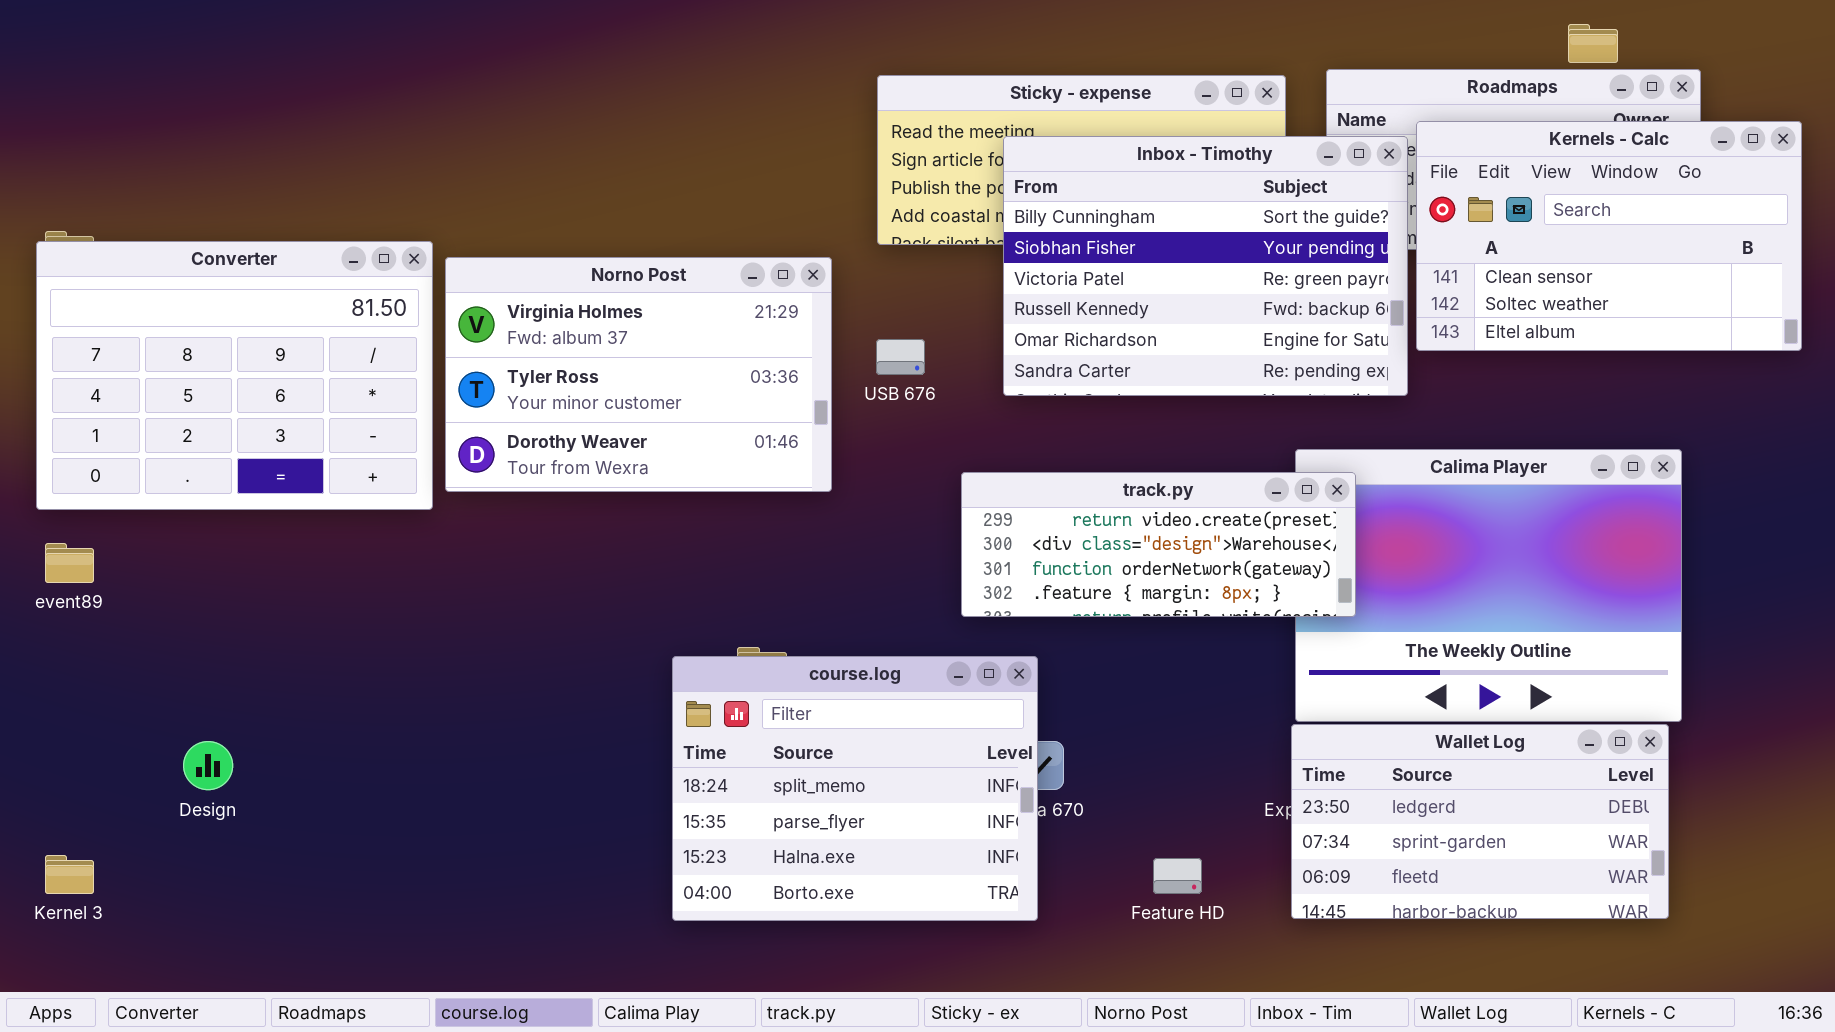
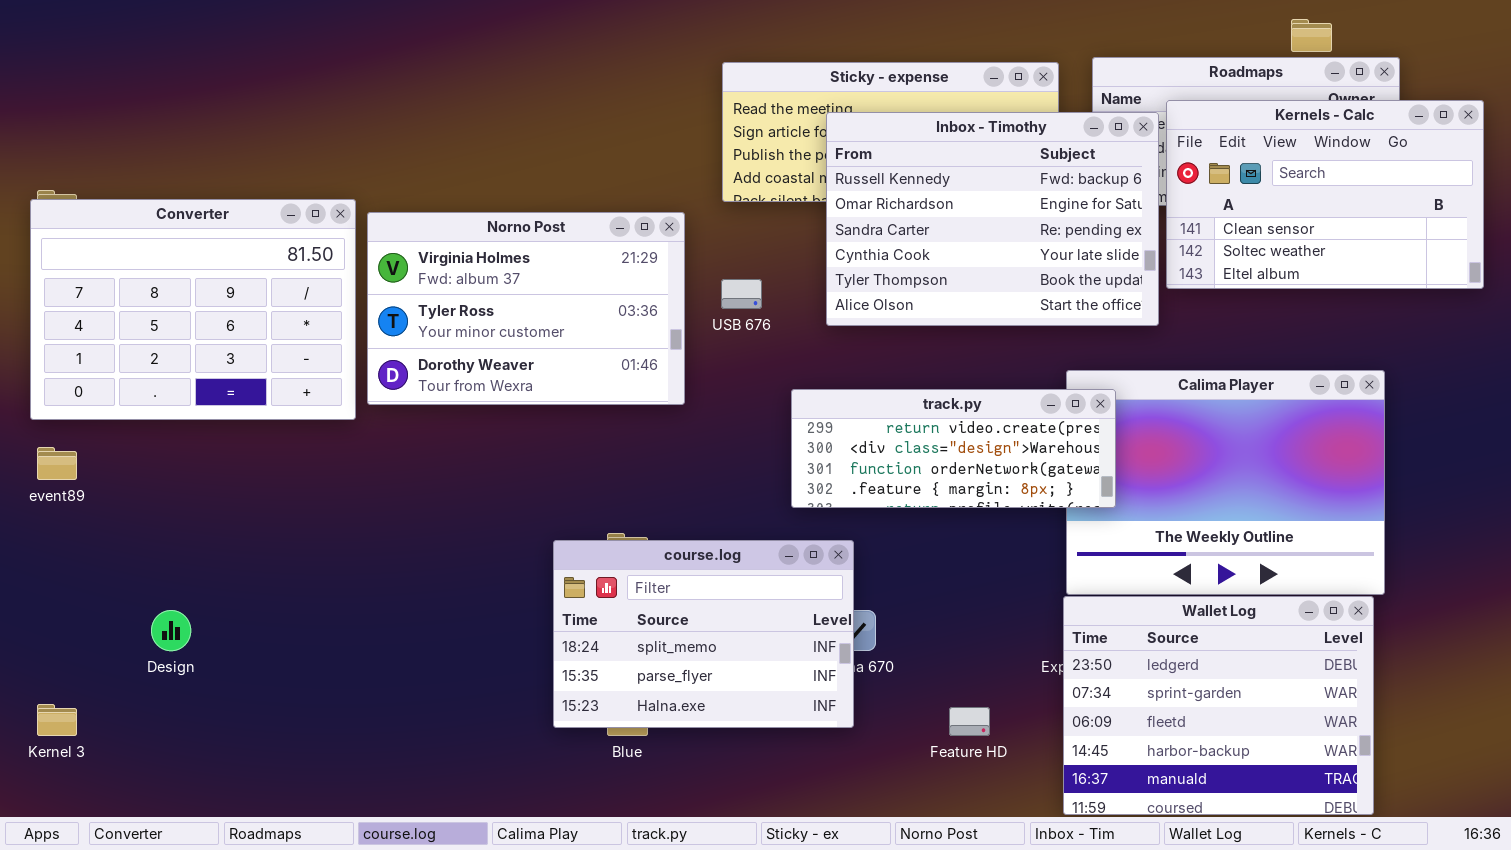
Inbox - Timothy: [1003,136,1408,396] -> [826,112,1159,326], scrolled down 3 rows
course.log: [672,656,1038,921] -> [553,540,854,728], resized
Wallet Log: [1291,724,1669,919] -> [1063,596,1374,815], resized

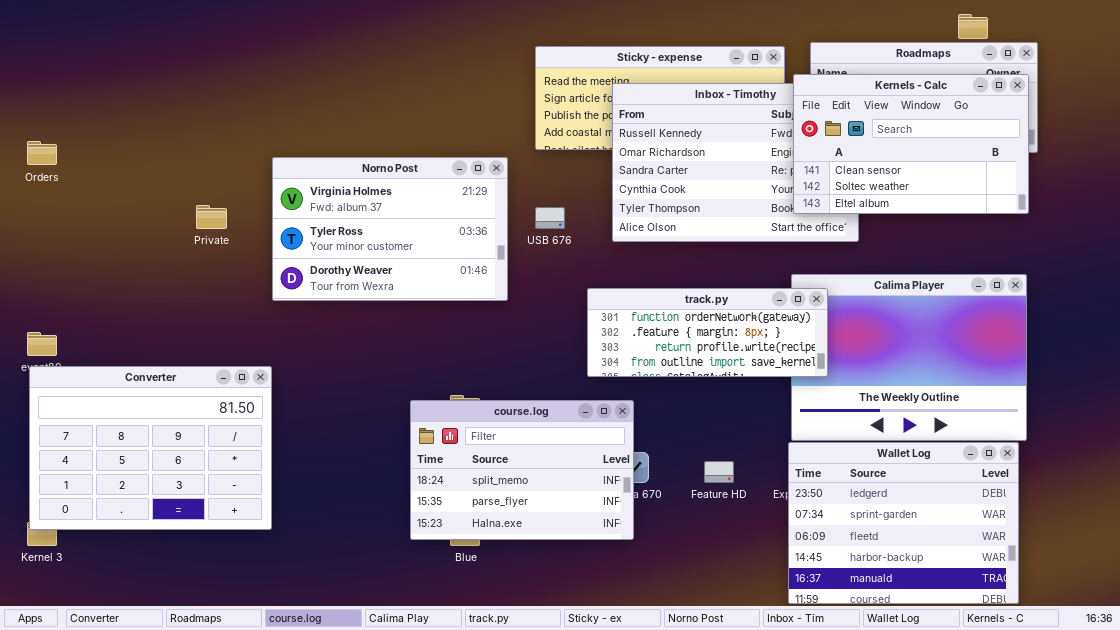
Kernels - Calc: [1166,100,1484,289] -> [793,74,1029,214], moved
Converter: [30,199,356,420] -> [29,366,272,530], moved
track.py: [791,389,1116,508] -> [587,288,828,377], scrolled down 2 rows
Feature HD: [949,707,990,736] -> [704,461,734,483], moved

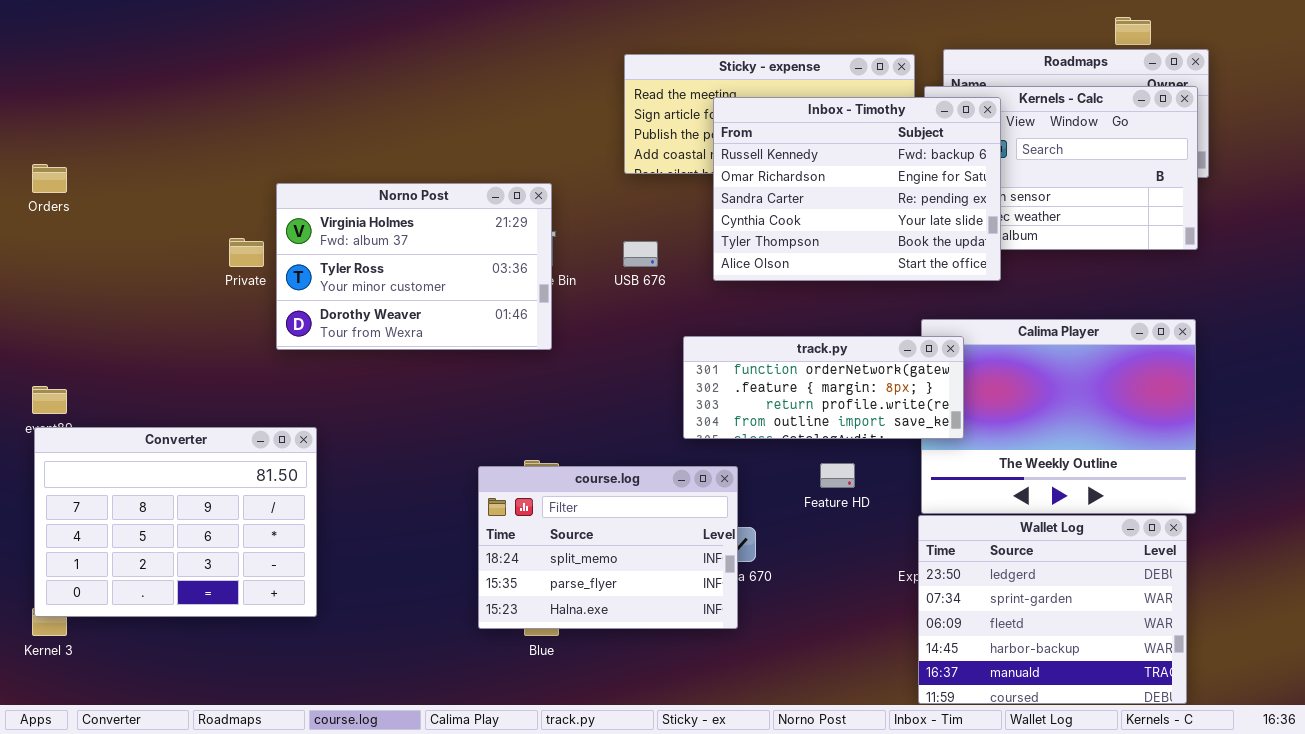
Inbox - Timothy: [612,83,859,242] -> [713,97,1001,281], raised
Norno Post: [272,157,508,301] -> [276,183,552,350], moved
Feature HD: [704,461,734,483] -> [820,463,855,488], moved

